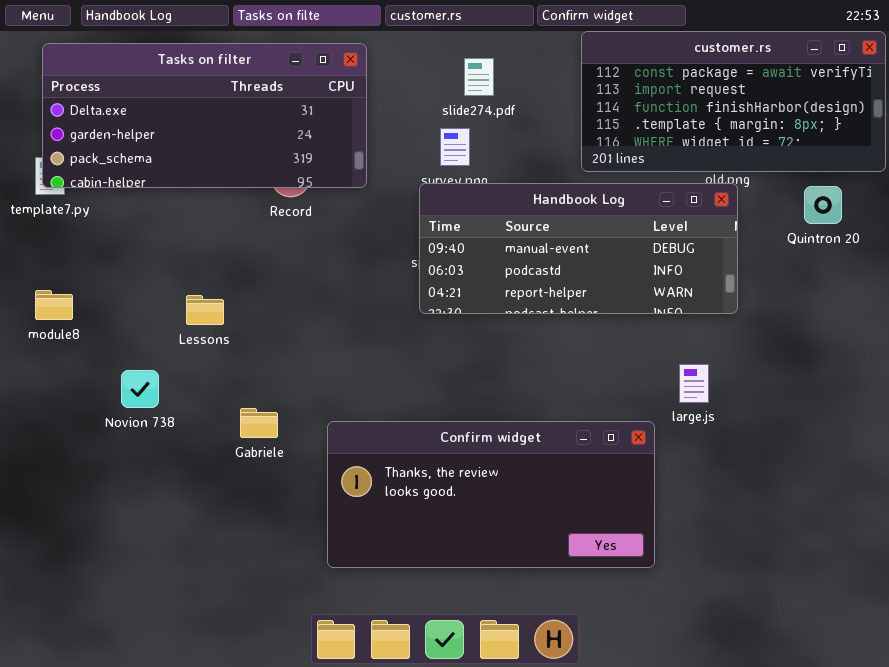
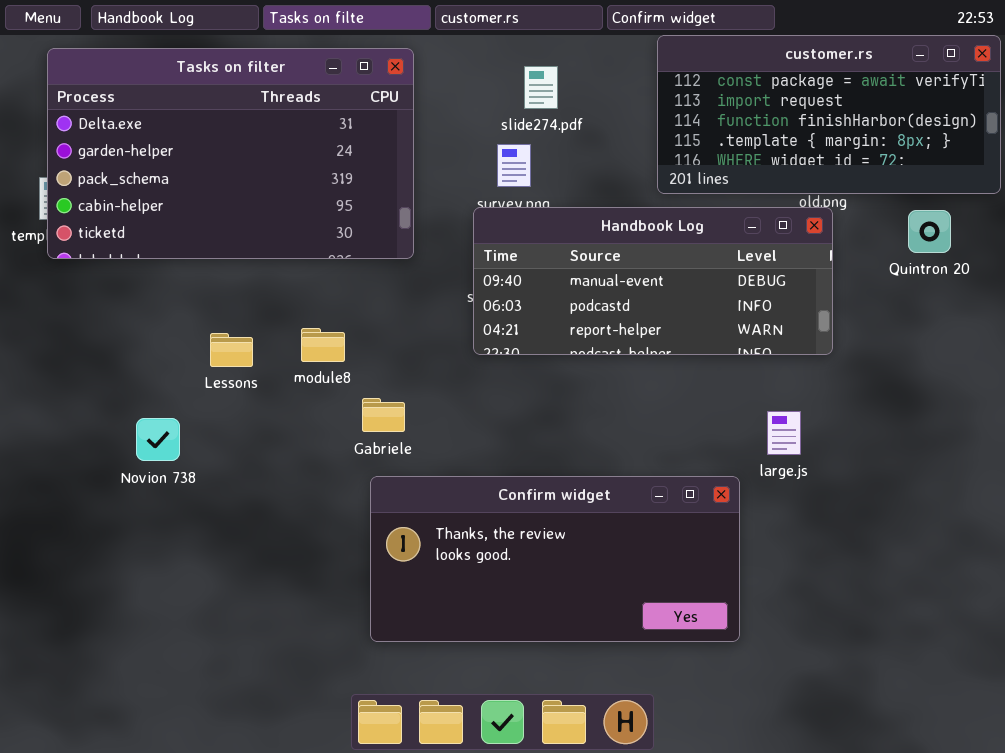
Tasks on filter: [42,43,367,188] -> [47,48,414,259], resized
module8: [35,290,73,320] -> [301,328,345,362], moved
Gabriele: [240,408,278,438] -> [362,398,405,432], moved

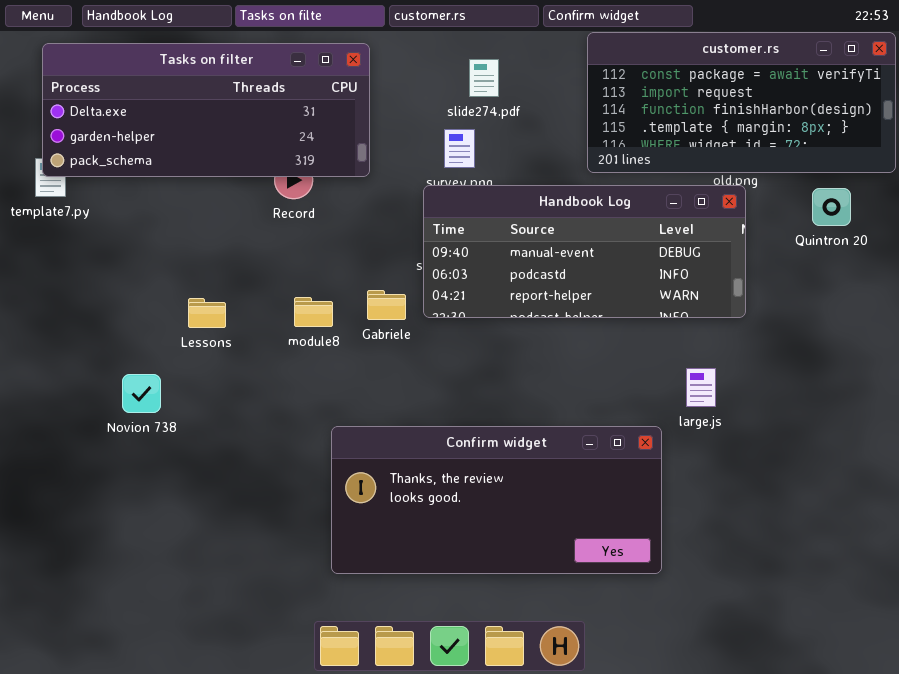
Tasks on filter: [47,48,414,259] -> [42,43,370,177], resized
module8: [301,328,345,362] -> [294,297,333,327], moved
Gabriele: [362,398,405,432] -> [367,290,406,320], moved

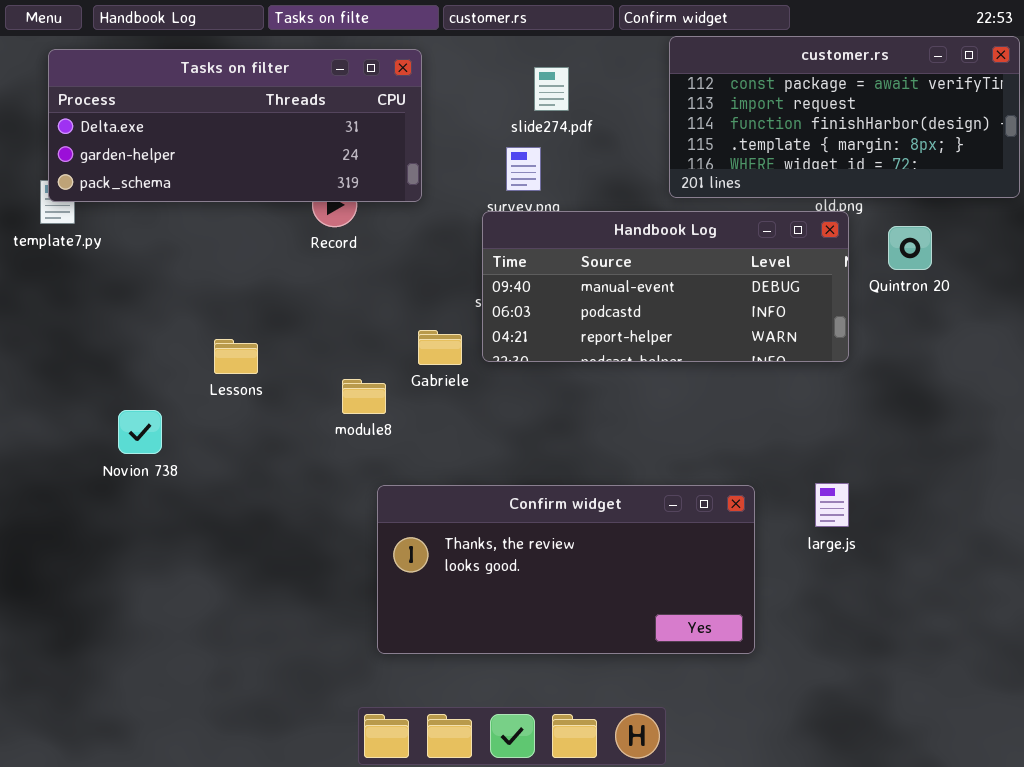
Quintron 20: [812,188,851,226] -> [888,226,932,270], moved
module8: [294,297,333,327] -> [342,379,386,414], moved
large.js: [686,368,716,407] -> [815,483,849,527], moved
Novion 738: [122,374,161,413] -> [118,410,162,454], moved

